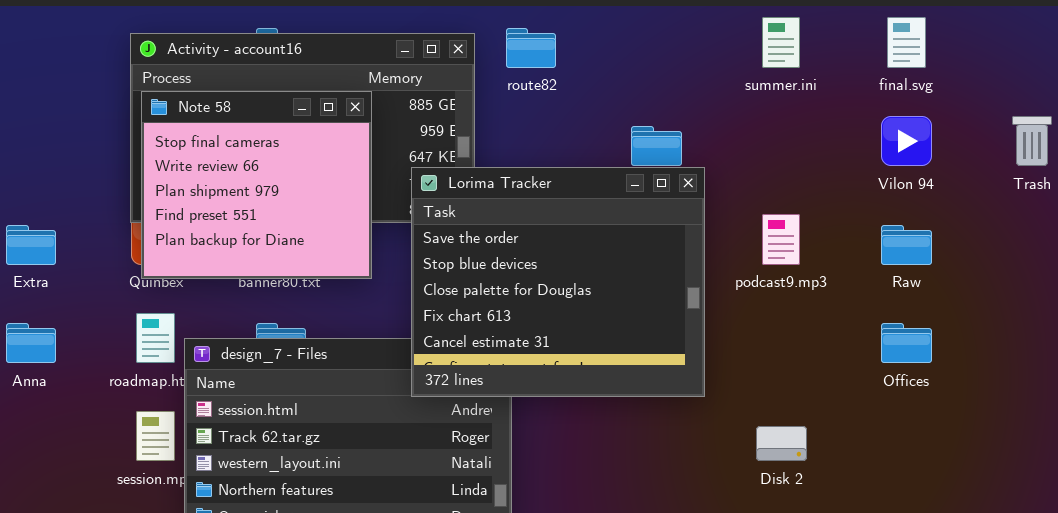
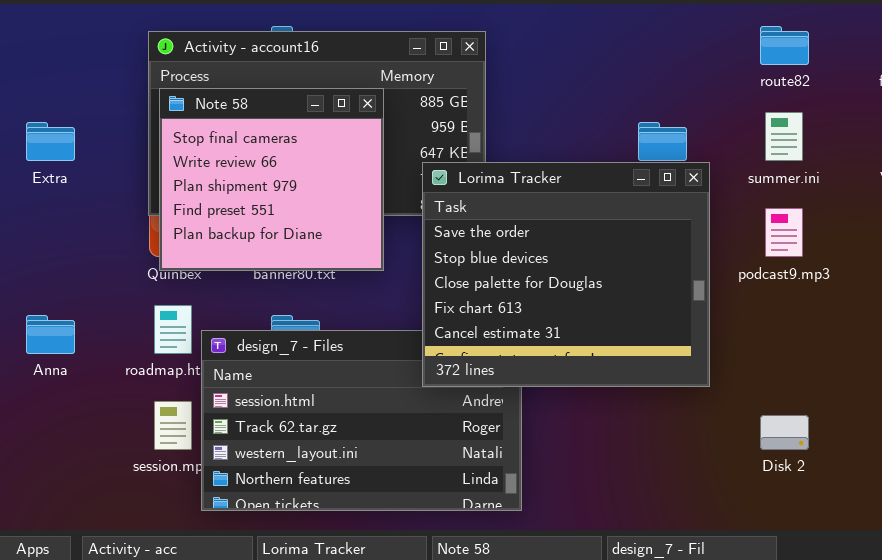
summer.ini: [762,17,800,68] -> [765,112,803,161], moved
route82: [506,28,556,68] -> [760,26,809,65], moved
Extra: [6,225,56,265] -> [26,122,75,161], moved

